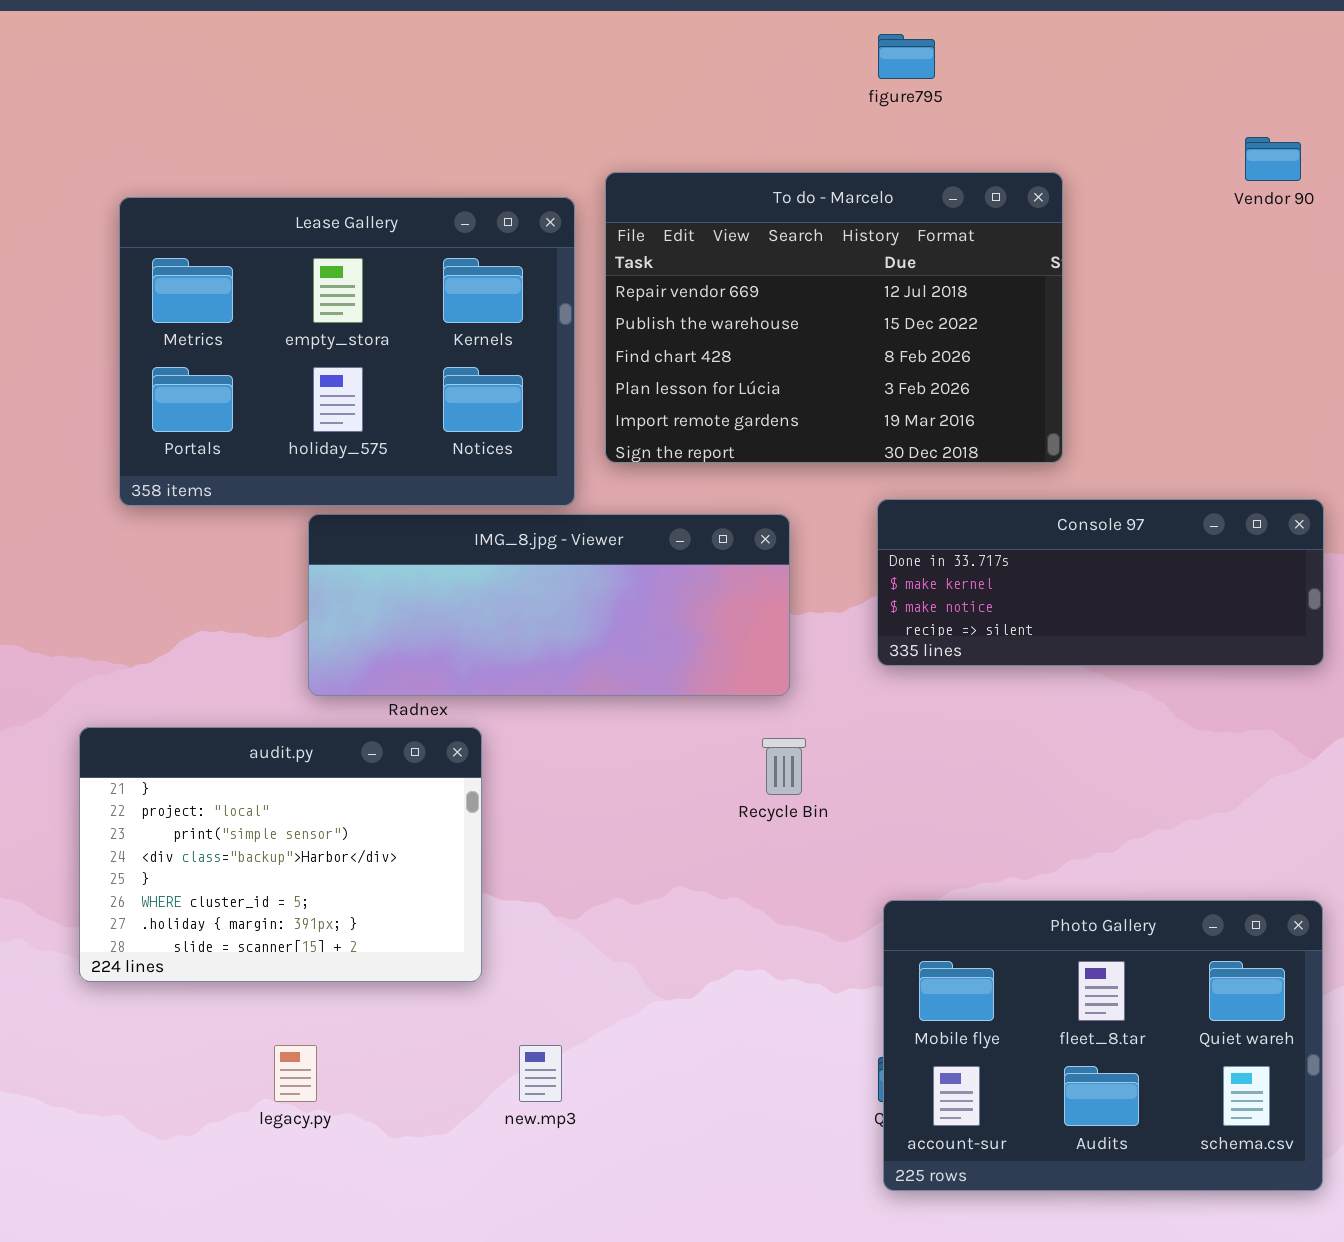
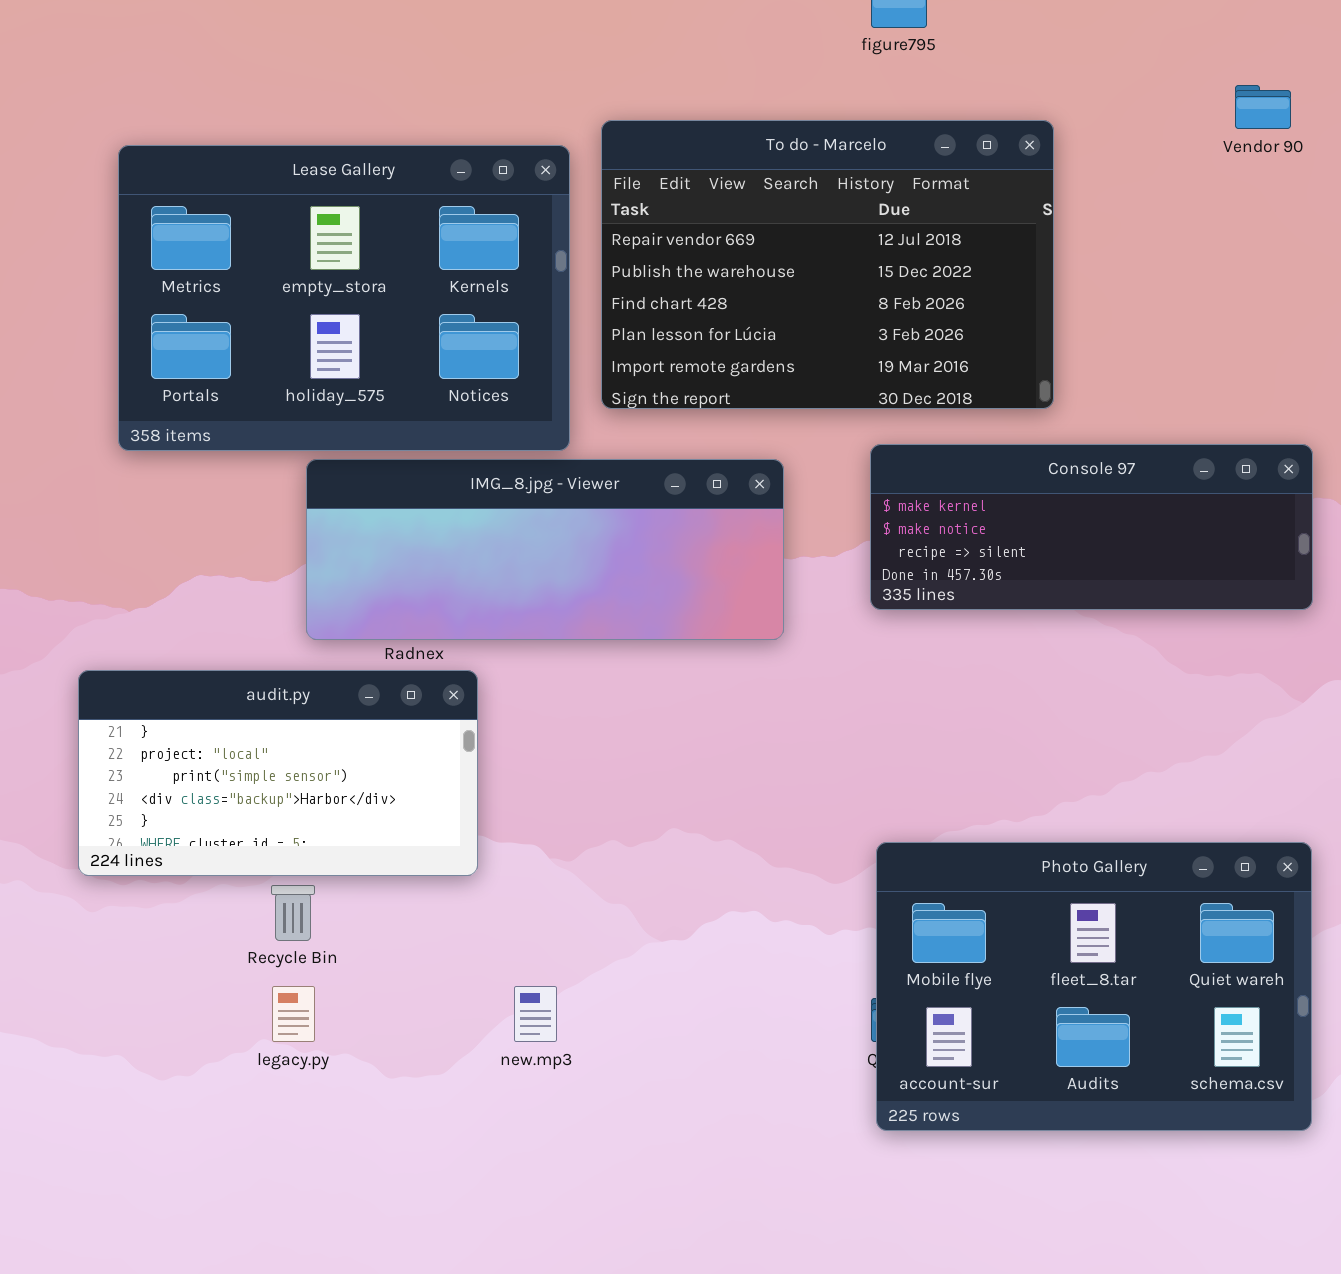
Console 97: [877,499,1324,666] -> [870,444,1313,610], scrolled down 1 row
audit.py: [79,727,482,982] -> [78,670,478,876], resized
Recycle Bin: [762,738,806,795] -> [271,885,315,941], moved

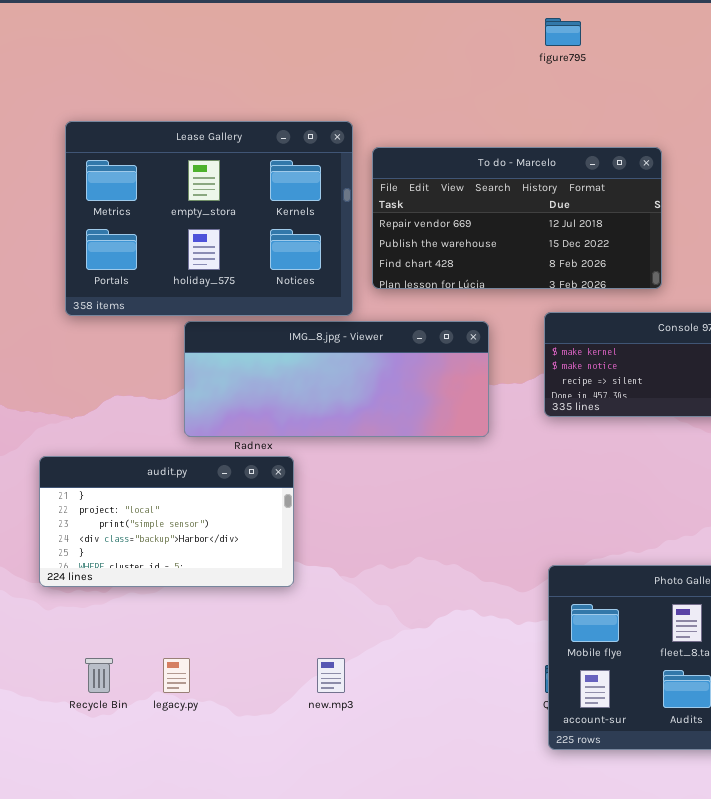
To do - Marcelo: [601,120,1054,409] -> [372,147,662,289], resized
Recycle Bin: [271,885,315,941] -> [85,658,113,693], moved

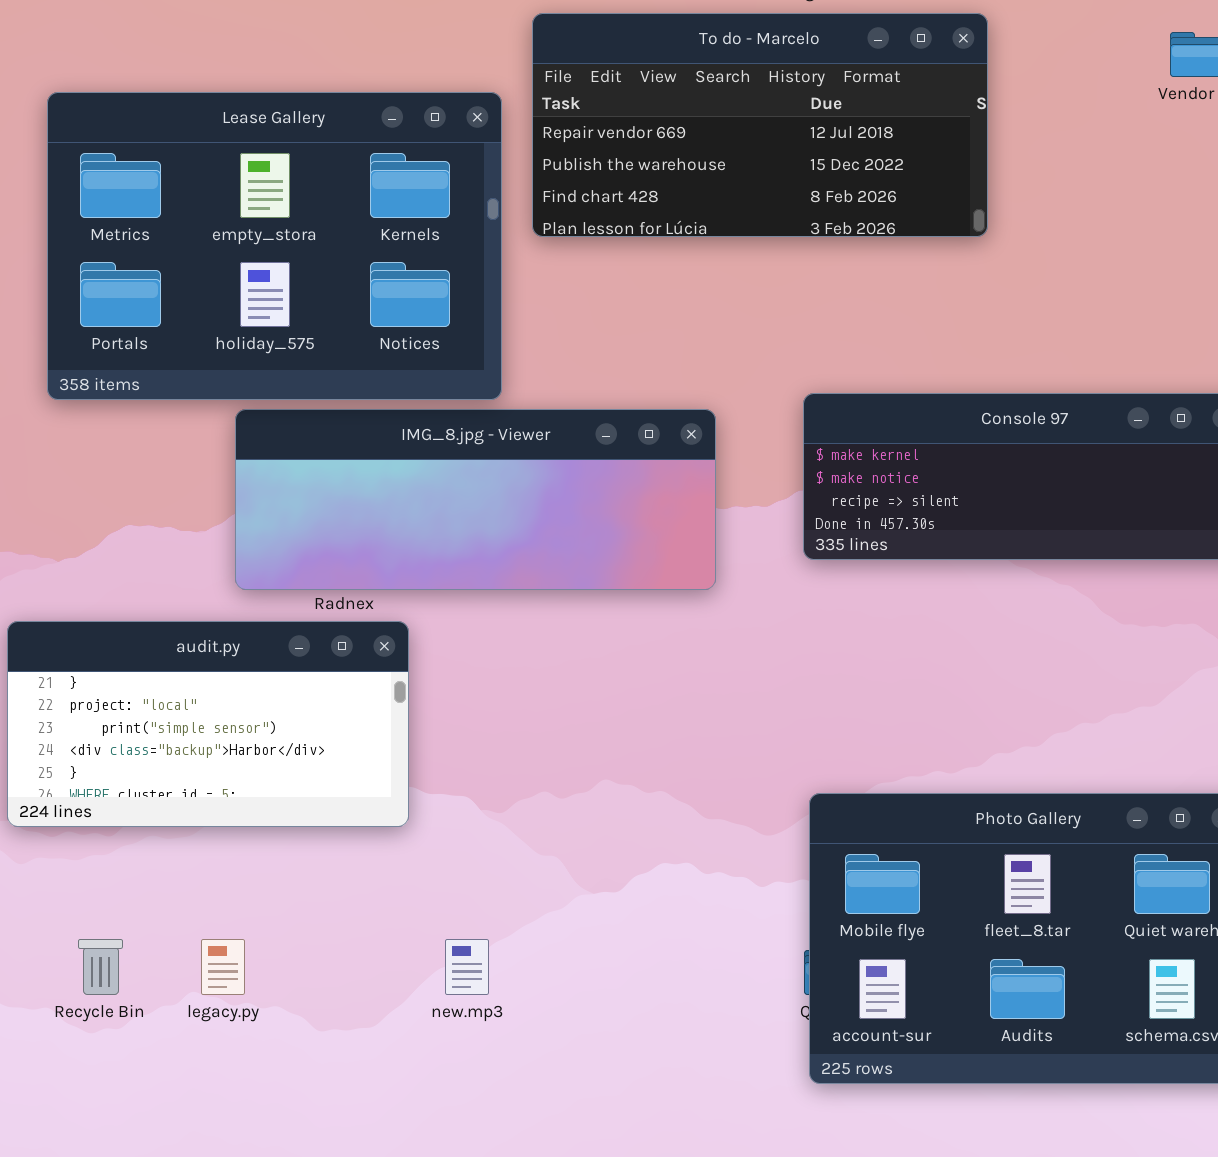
To do - Marcelo: [372,147,662,289] -> [532,13,988,237], moved

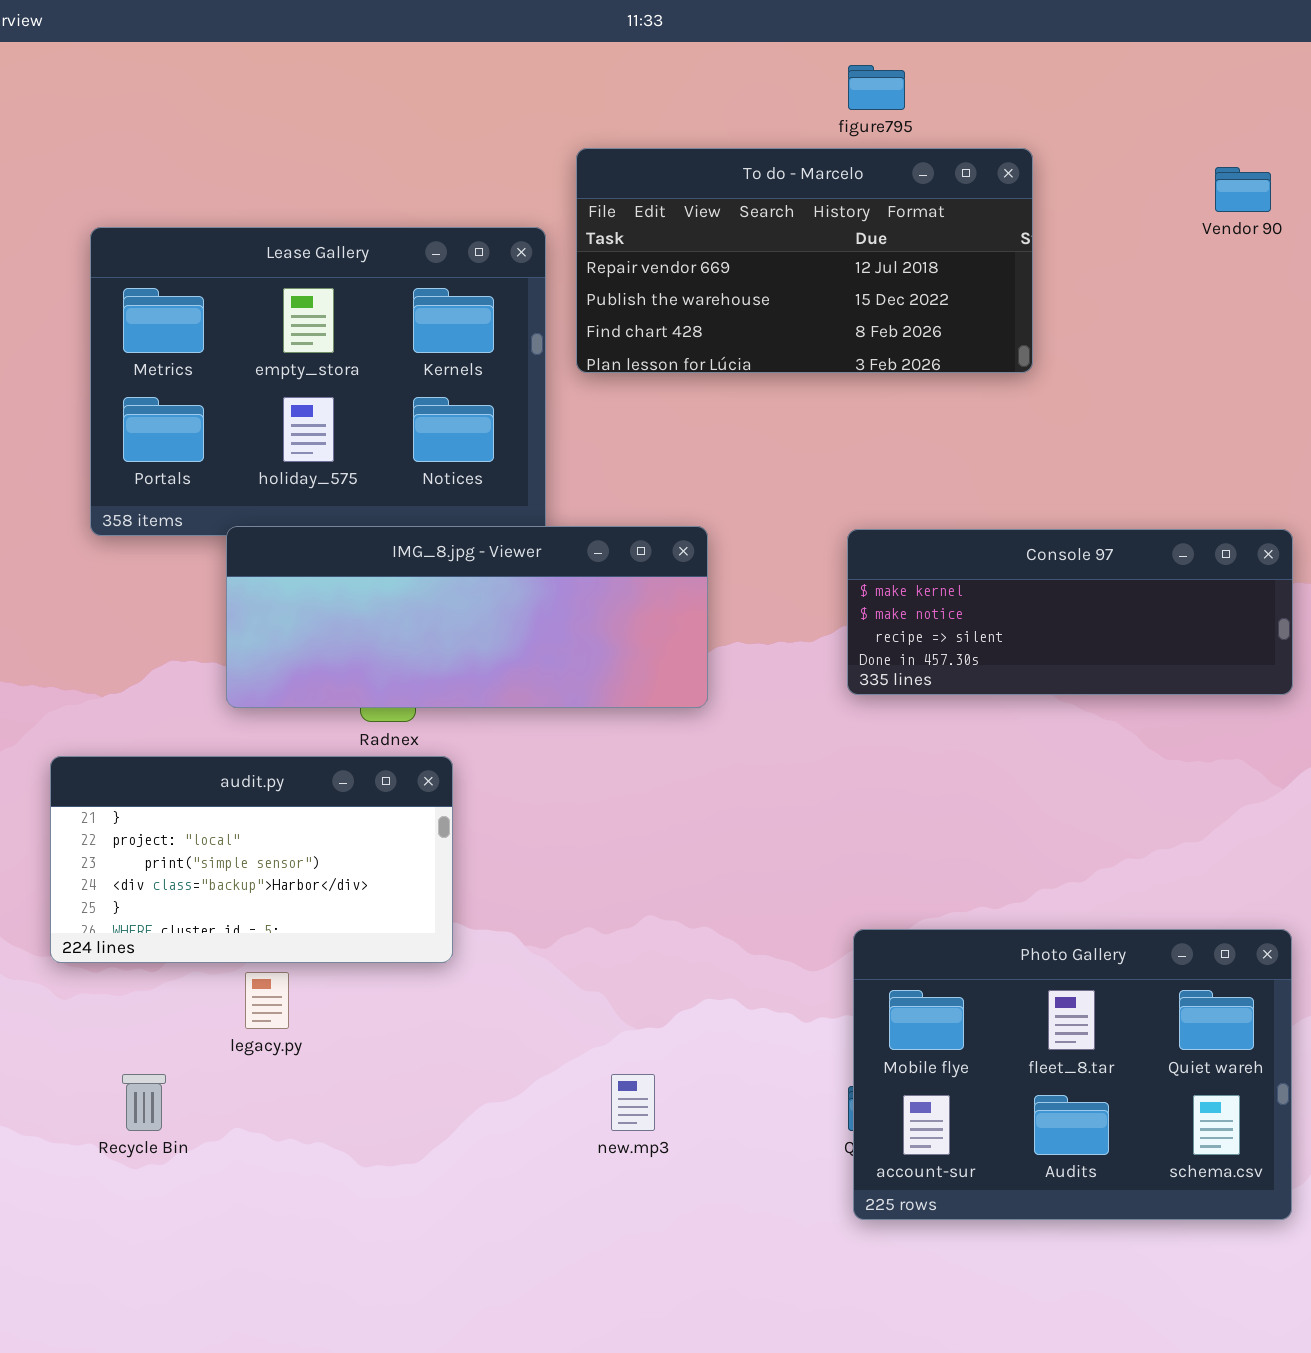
IMG_8.jpg - Viewer: [235,409,716,590] -> [226,526,708,708], moved
legacy.py: [201,939,245,995] -> [245,972,289,1029], moved
new.mp3: [445,939,489,995] -> [611,1074,655,1131], moved

